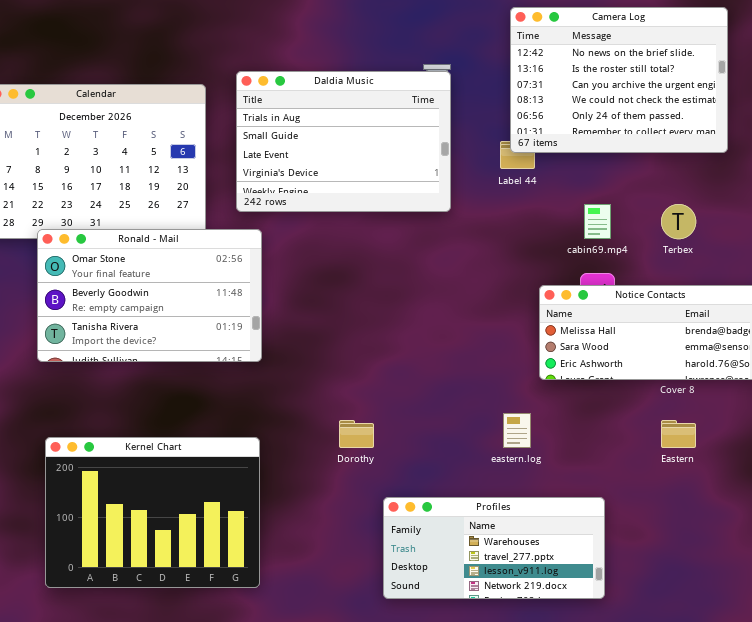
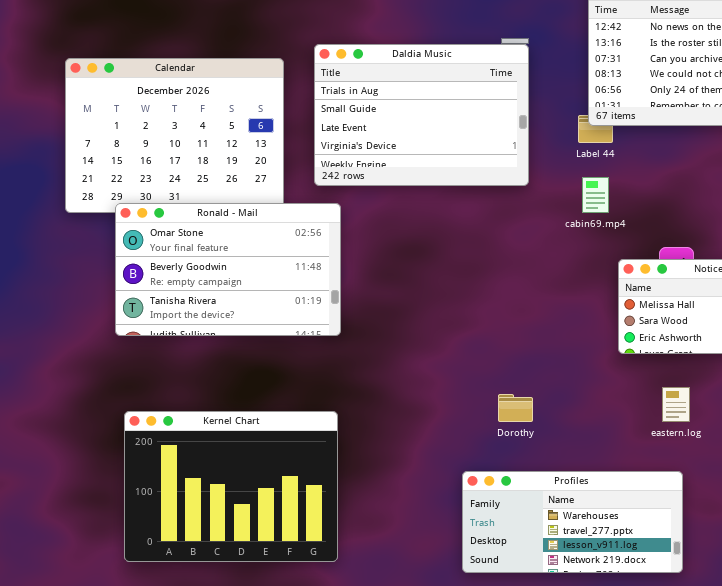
cabin69.mp4: [584,204,611,239] -> [582,177,609,213], moved
eastern.log: [503,413,531,448] -> [662,387,690,422], moved
Dorothy: [339,420,374,448] -> [498,394,533,422], moved

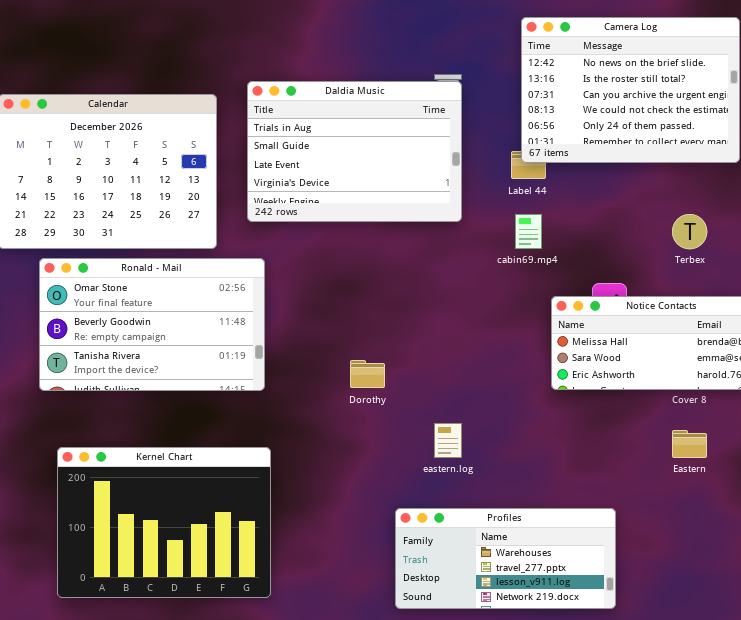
Ronald - Mail: [115,203,341,336] -> [39,258,265,391], moved
eastern.log: [662,387,690,422] -> [434,423,462,458], moved
Dorothy: [498,394,533,422] -> [350,360,385,388], moved

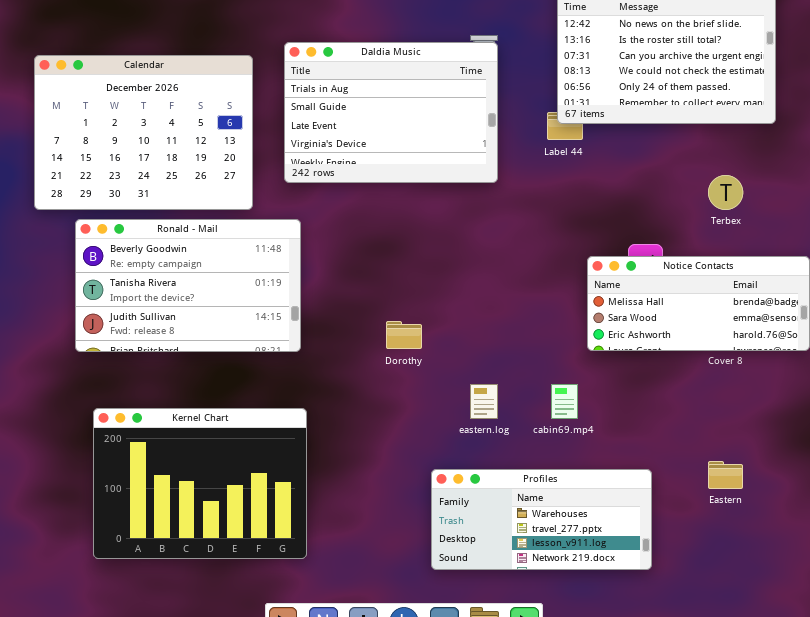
cabin69.mp4: [515,214,542,249] -> [551,384,578,419], moved
Ronald - Mail: [39,258,265,391] -> [75,219,301,352], scrolled down 1 row
Eastern: [672,430,707,458] -> [708,461,743,489], moved

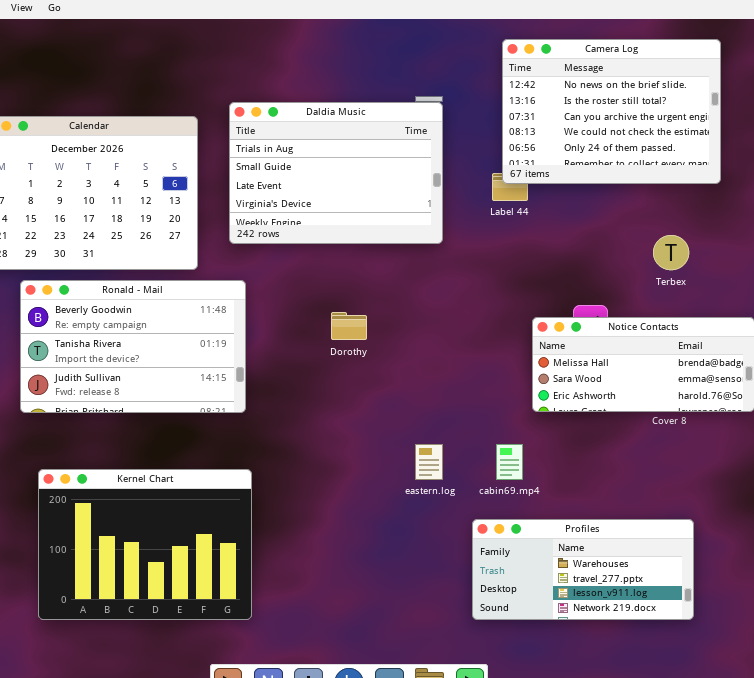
Dorothy: [386,321,422,349] -> [331,312,367,340], moved
Profiles: [431,469,652,570] -> [472,519,694,620], moved

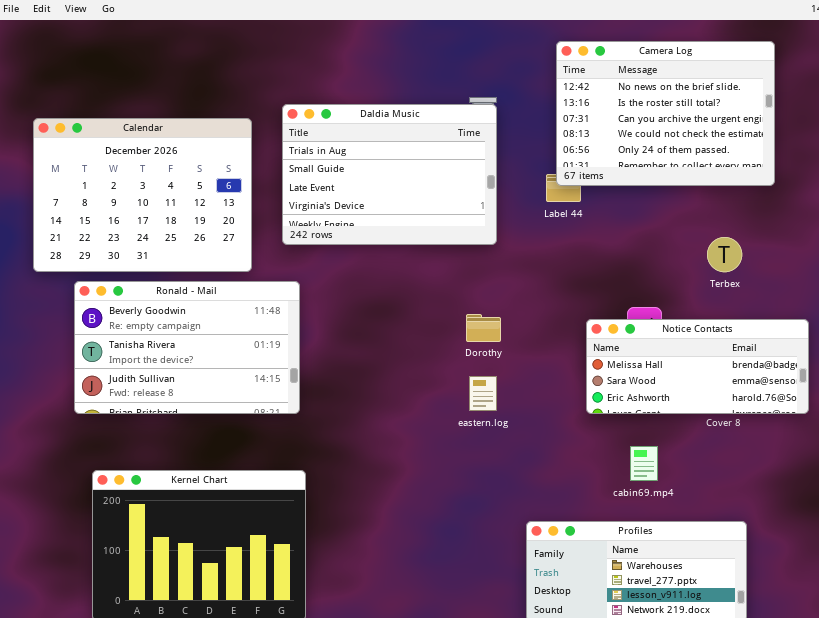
Dorothy: [331,312,367,340] -> [466,314,501,342], moved
eastern.log: [415,444,443,480] -> [469,376,497,411], moved
cabin69.mp4: [496,444,523,480] -> [630,446,658,481], moved

